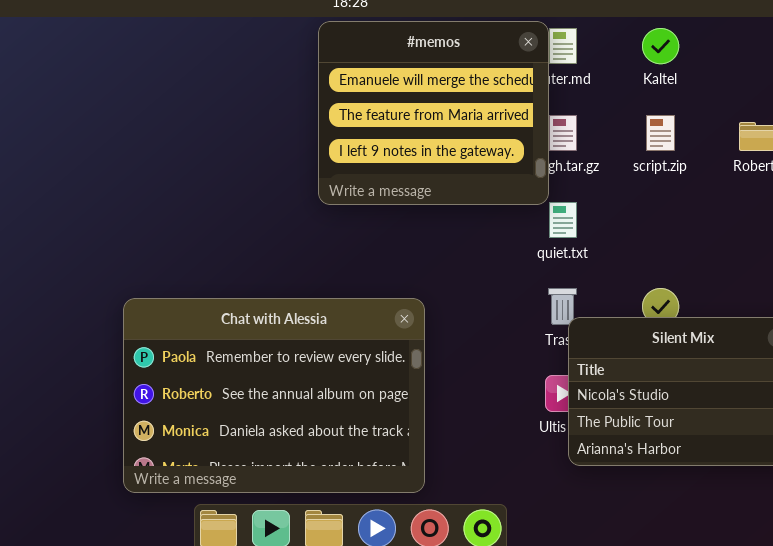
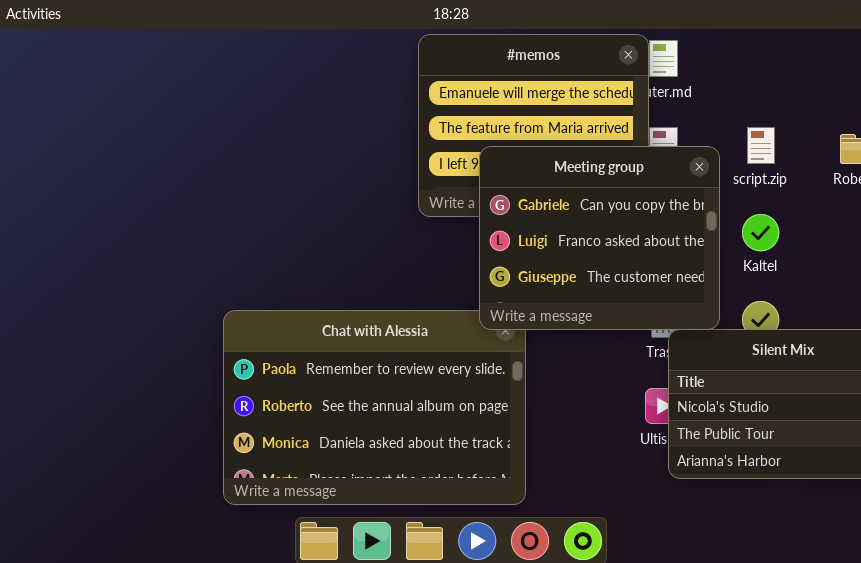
Kaltel: [642,28,679,64] -> [742,214,779,251], moved
Meeting group: none -> [479,146,720,330], opened

